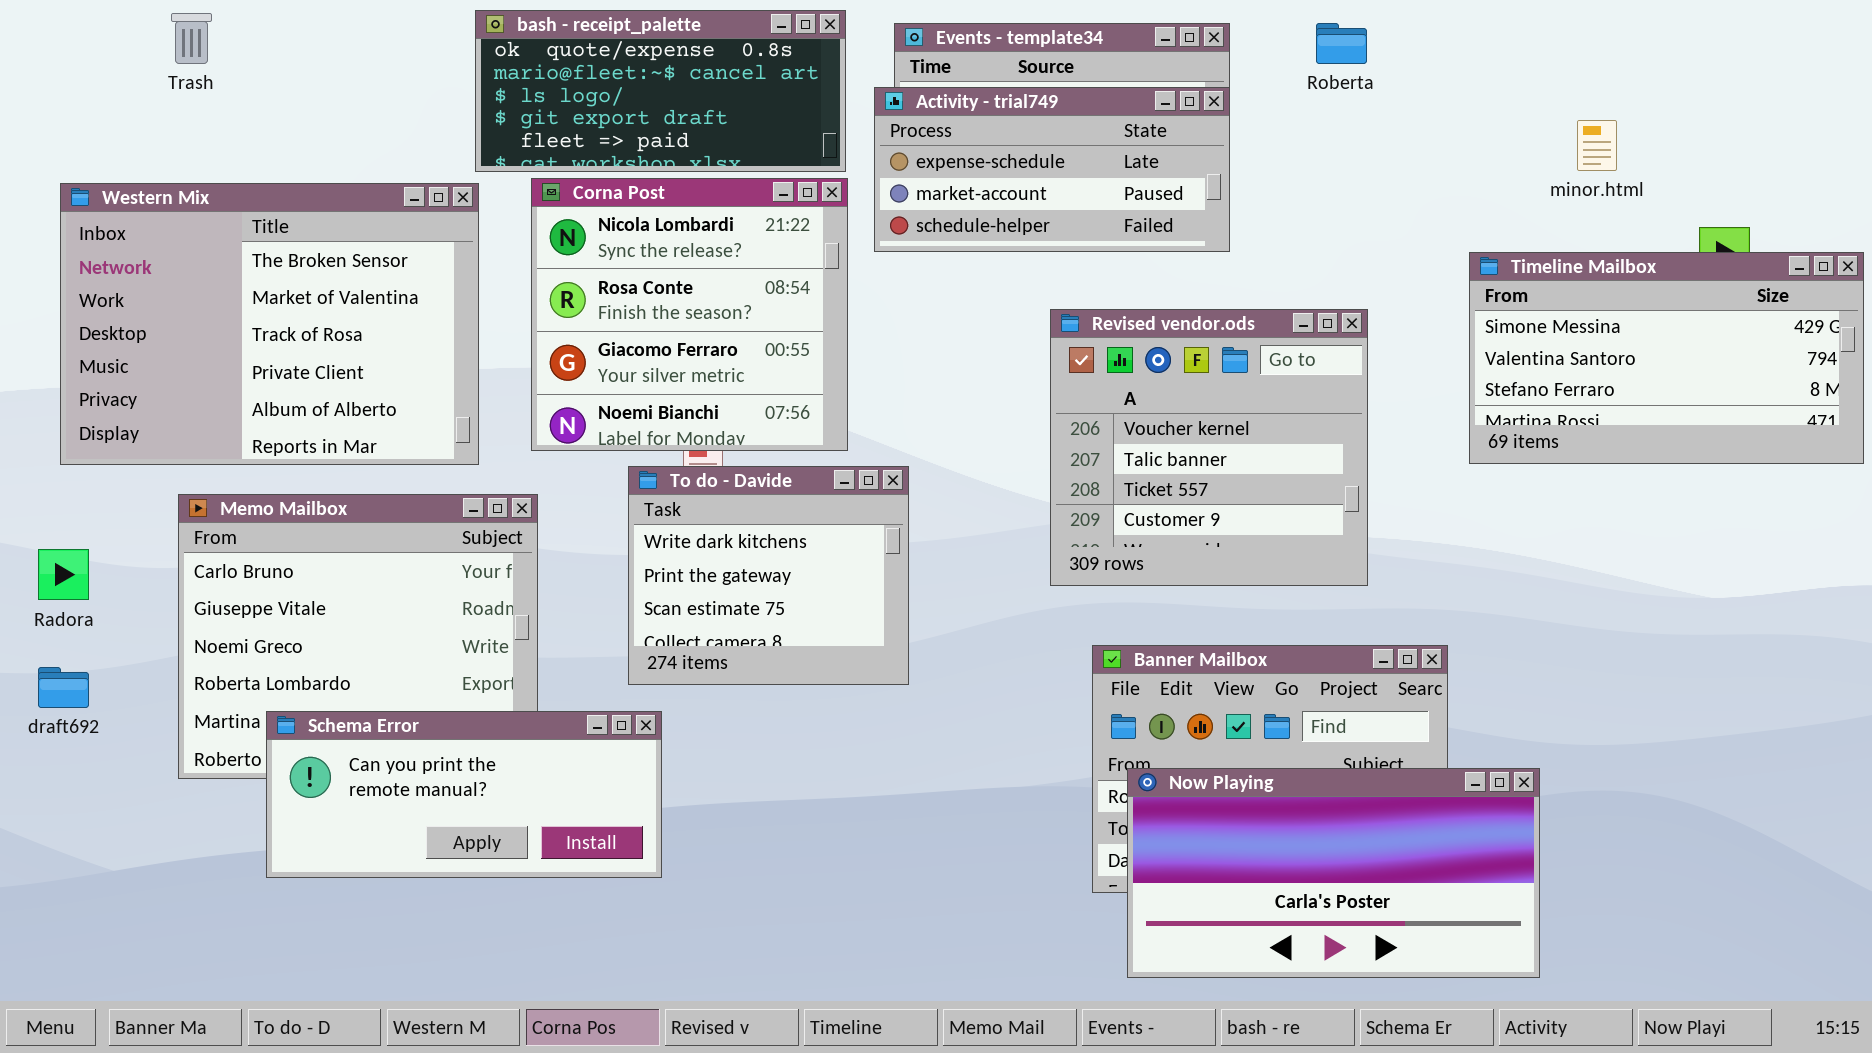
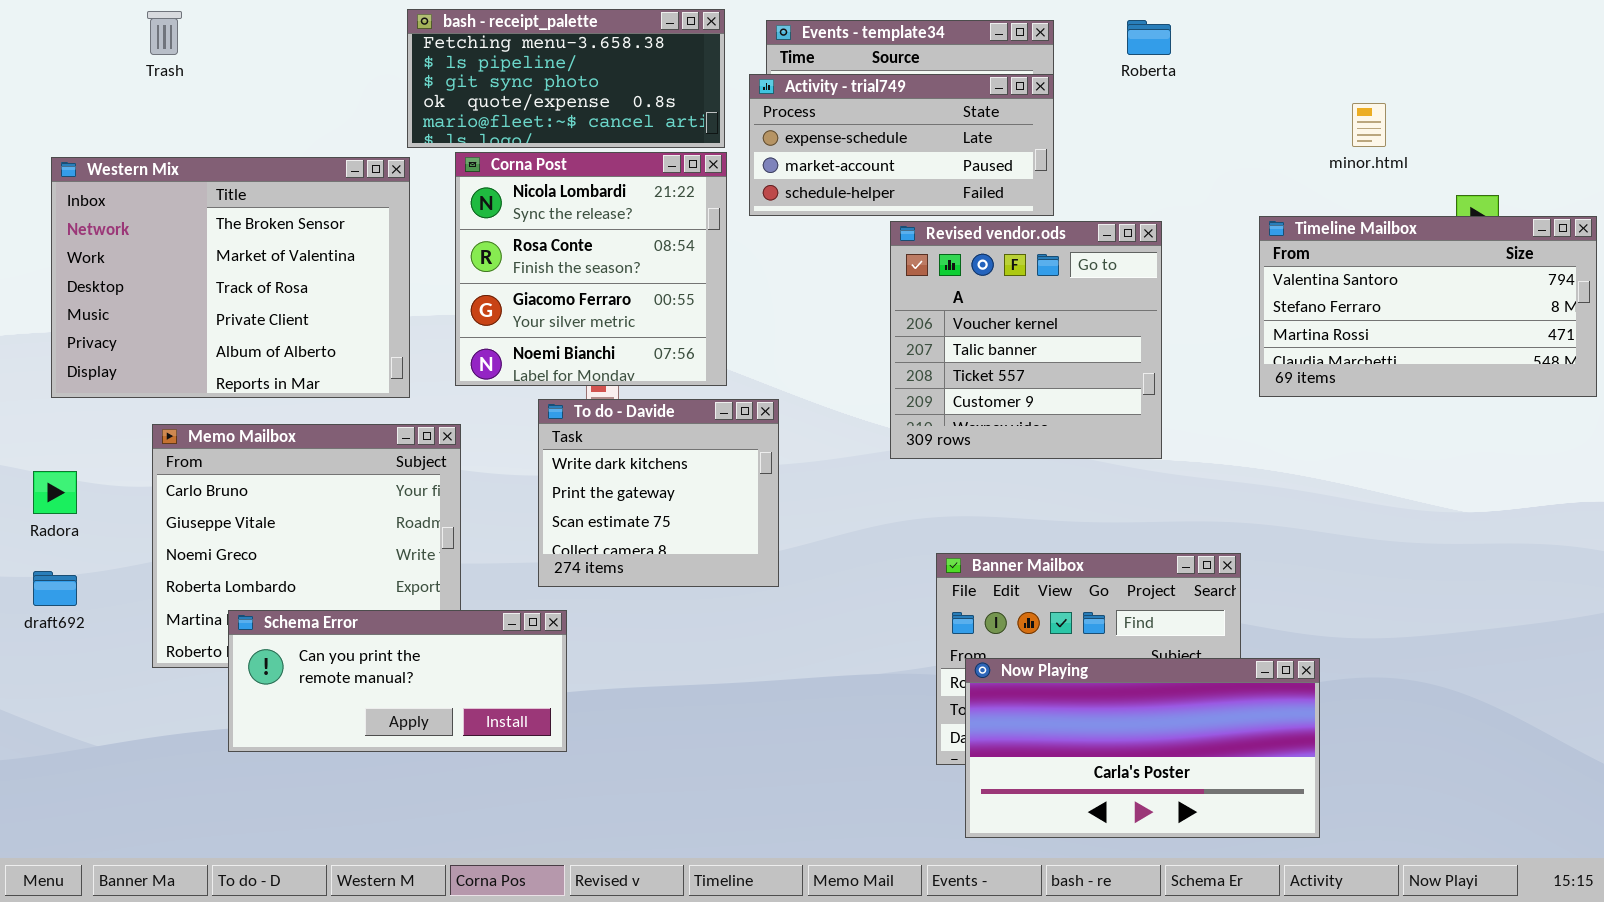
bash - receipt_palette: [475,10,846,172] -> [407,9,725,148], scrolled up 3 rows
Timeline Mailbox: [1469,252,1864,464] -> [1259,216,1597,397], scrolled down 1 row
Revised vendor.ods: [1050,309,1368,586] -> [890,221,1162,459], moved

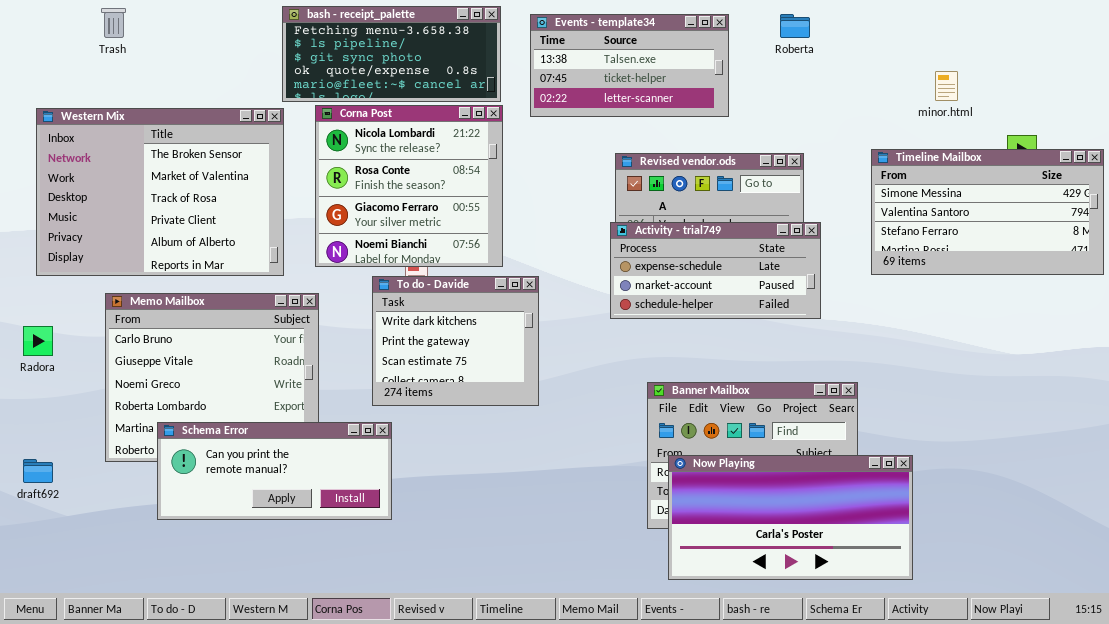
Activity - trial749: [749,74,1054,216] -> [610,222,821,319], moved
Timeline Mailbox: [1259,216,1597,397] -> [871,149,1104,275], scrolled up 1 row
draft692: [33,571,77,606] -> [23,459,53,483], moved

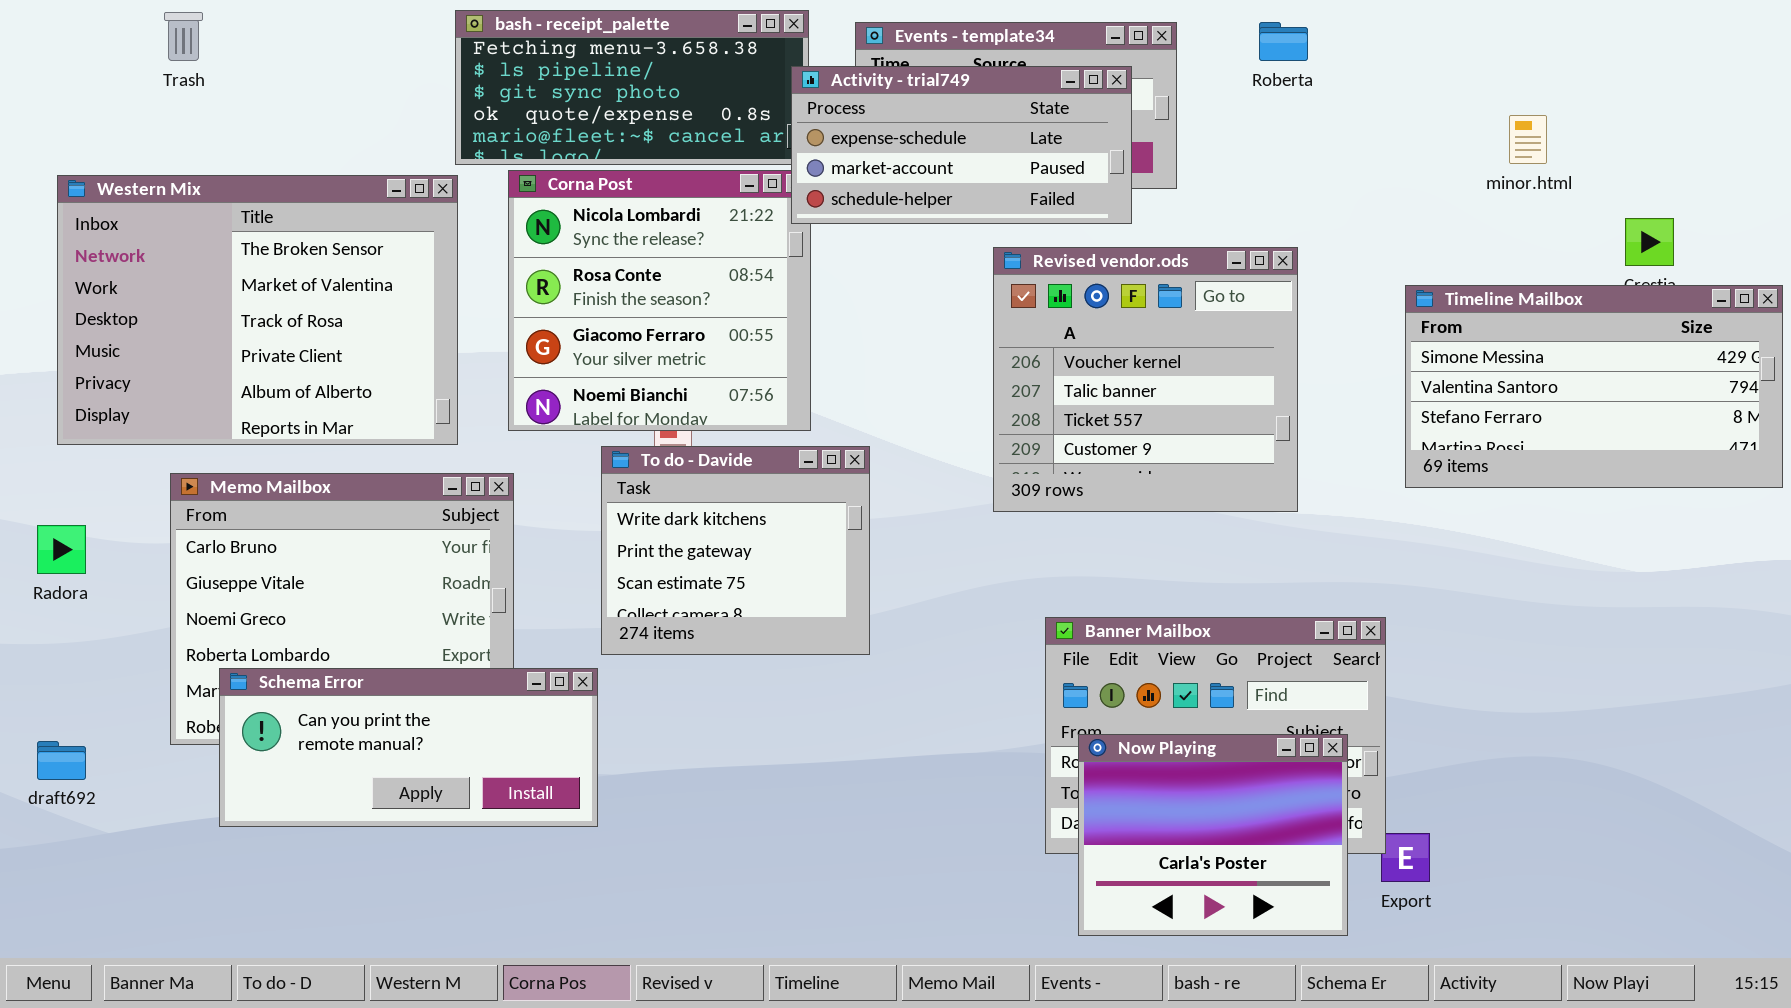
Timeline Mailbox: [871,149,1104,275] -> [1405,285,1783,488], moved
Activity - trial749: [610,222,821,319] -> [791,66,1132,224], moved
Schema Error: [157,422,392,520] -> [219,668,598,827], moved
Now Playing: [668,455,913,580] -> [1078,734,1348,936], resized

